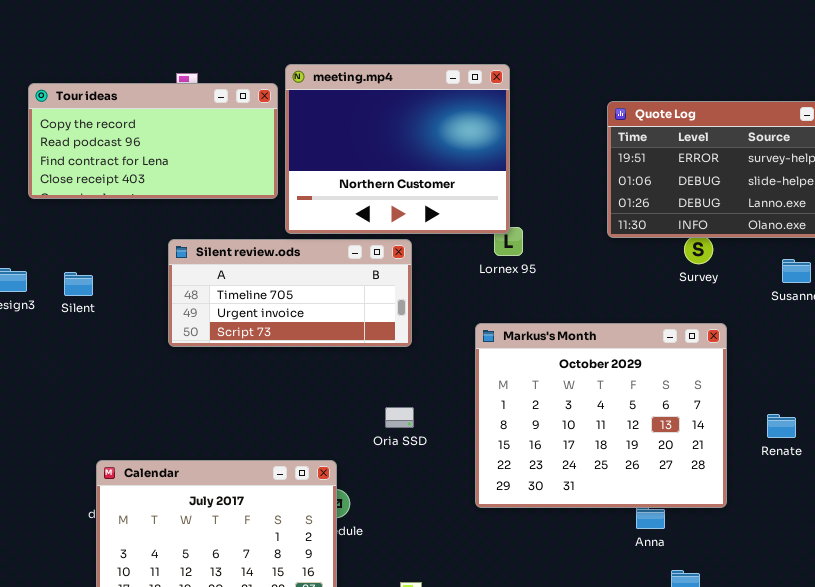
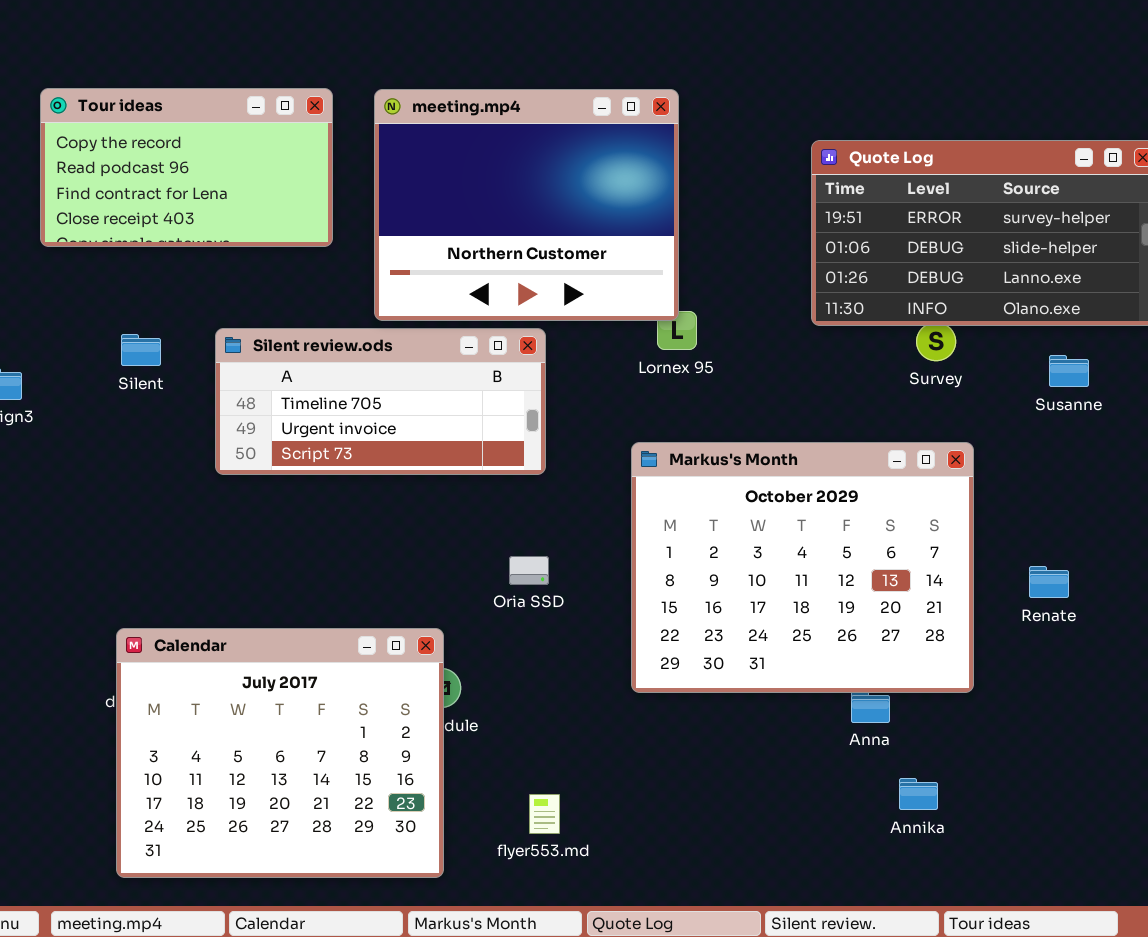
Tour ideas: [28,83,278,199] -> [40,88,333,247], moved, resized
Silent: [64,272,93,296] -> [121,334,161,366], moved

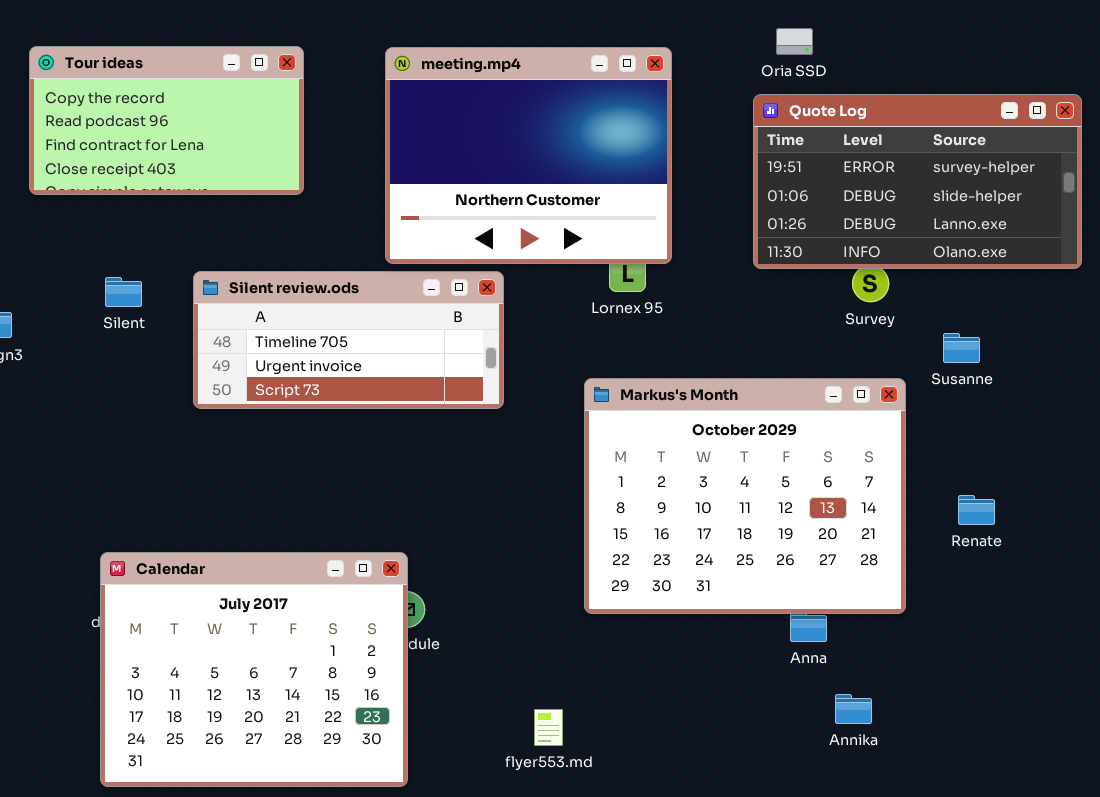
meeting.mp4: [374,89,679,321] -> [385,47,672,264], moved
Susanne: [1049,355,1089,387] -> [943,333,980,363], moved
Oria SSD: [509,556,549,585] -> [776,28,813,55], moved
flyer553.md: [529,794,560,834] -> [534,709,563,746], moved

